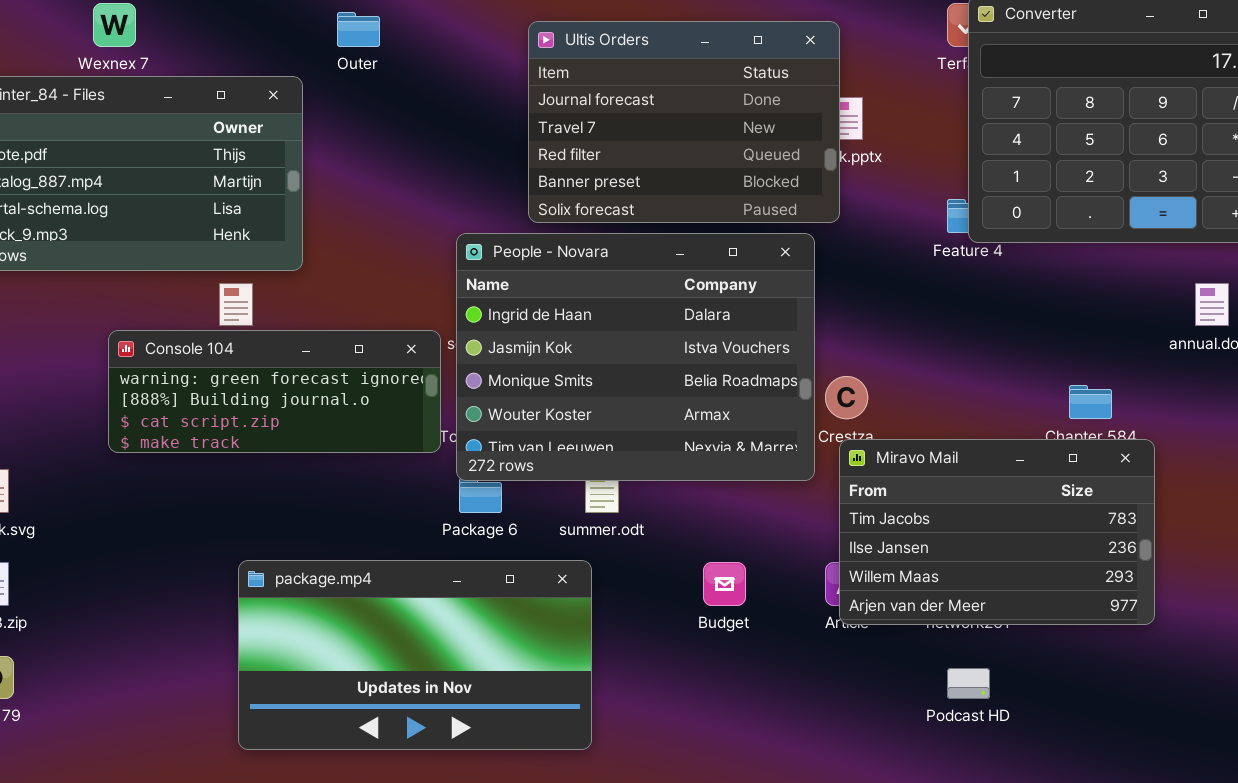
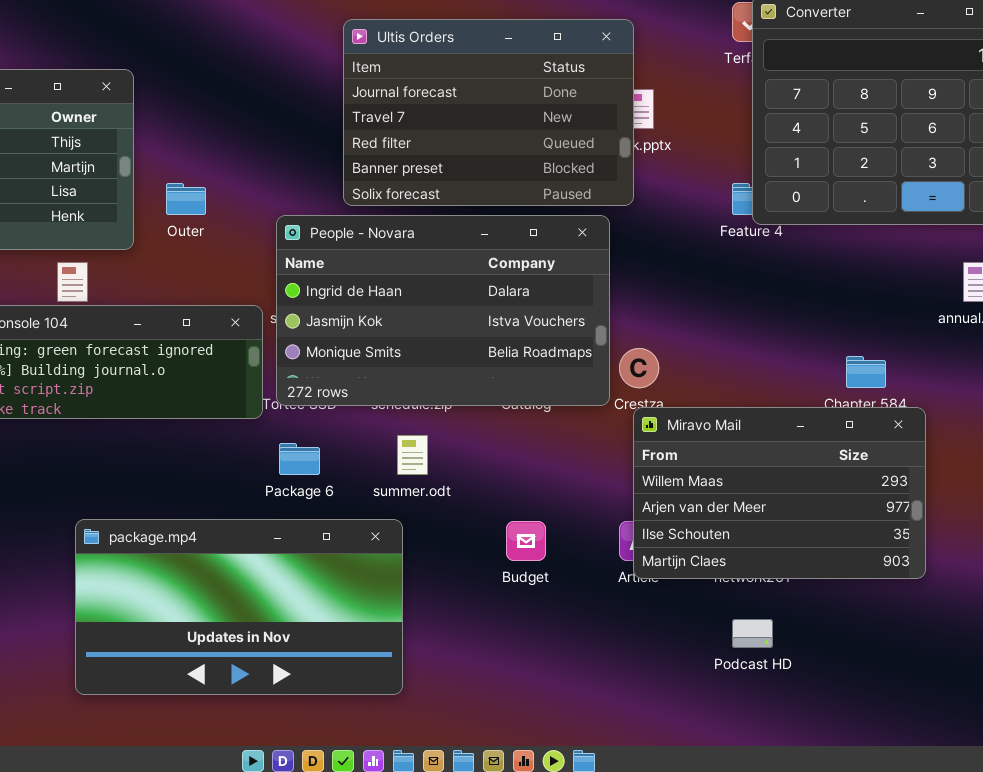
Outer: [337,12,380,47] -> [166,183,206,215], moved
People - Novara: [456,233,815,481] -> [276,215,610,406], resized
Miravo Mail: [839,439,1155,625] -> [633,407,926,579], scrolled down 2 rows

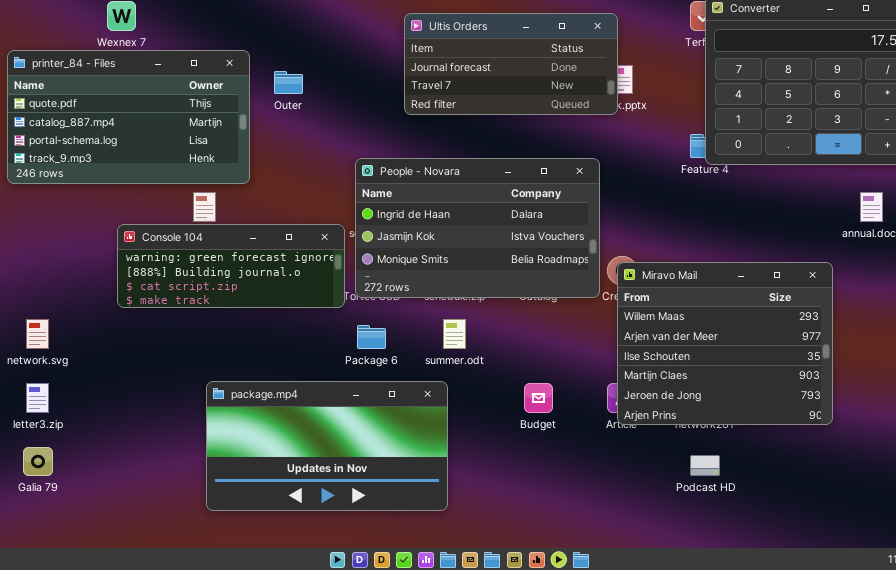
Ultis Orders: [343,19,634,206] -> [404,13,618,115], resized
Outer: [166,183,206,215] -> [274,71,303,94], moved
Miravo Mail: [633,407,926,579] -> [617,262,833,425], resized

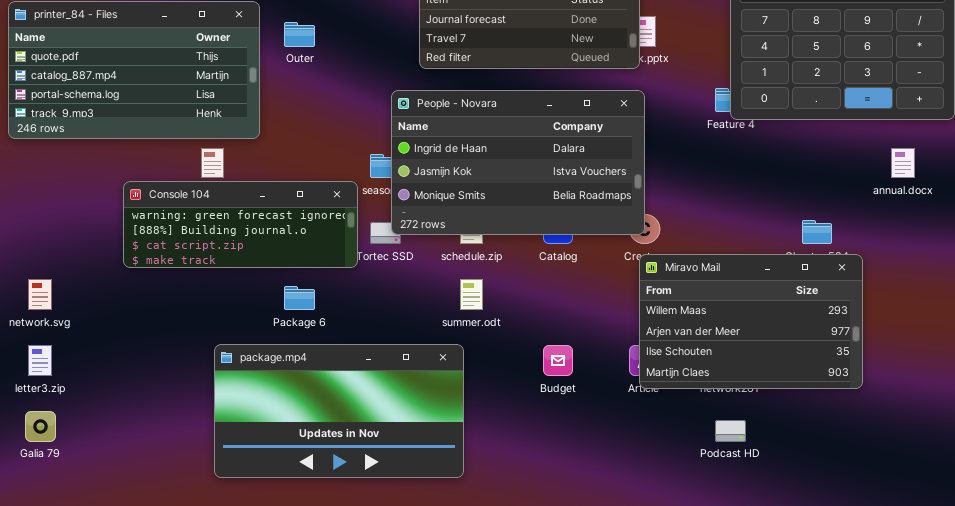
People - Novara: [355,158,600,298] -> [391,90,645,235], moved
Miravo Mail: [617,262,833,425] -> [639,254,863,389], resized
Package 6: [357,325,386,349] -> [284,286,315,310], moved

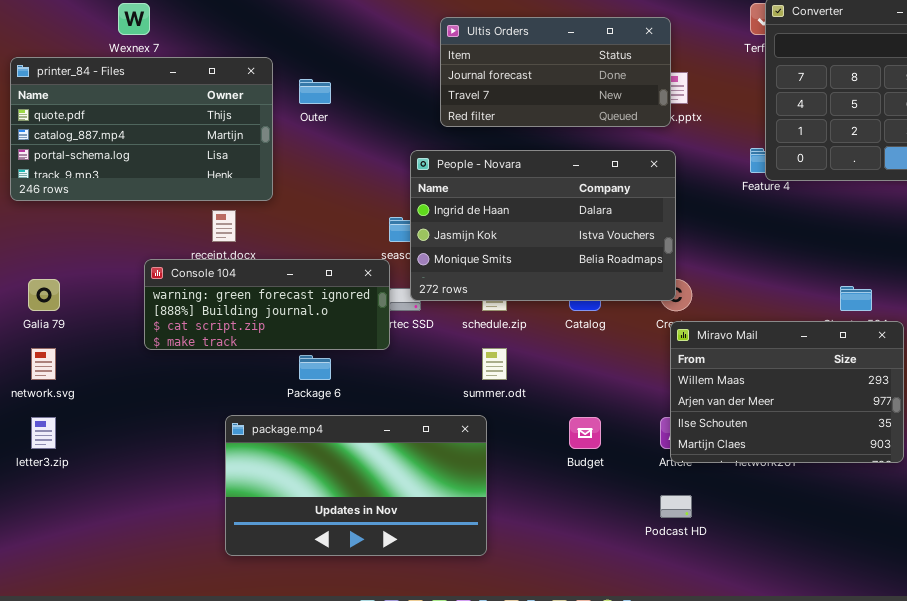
Console 104: [123,181,358,268] -> [144,259,390,350], moved
Galia 79: [25,411,56,442] -> [28,279,60,311], moved
Podcast HD: [715,420,746,442] -> [660,495,692,518], moved

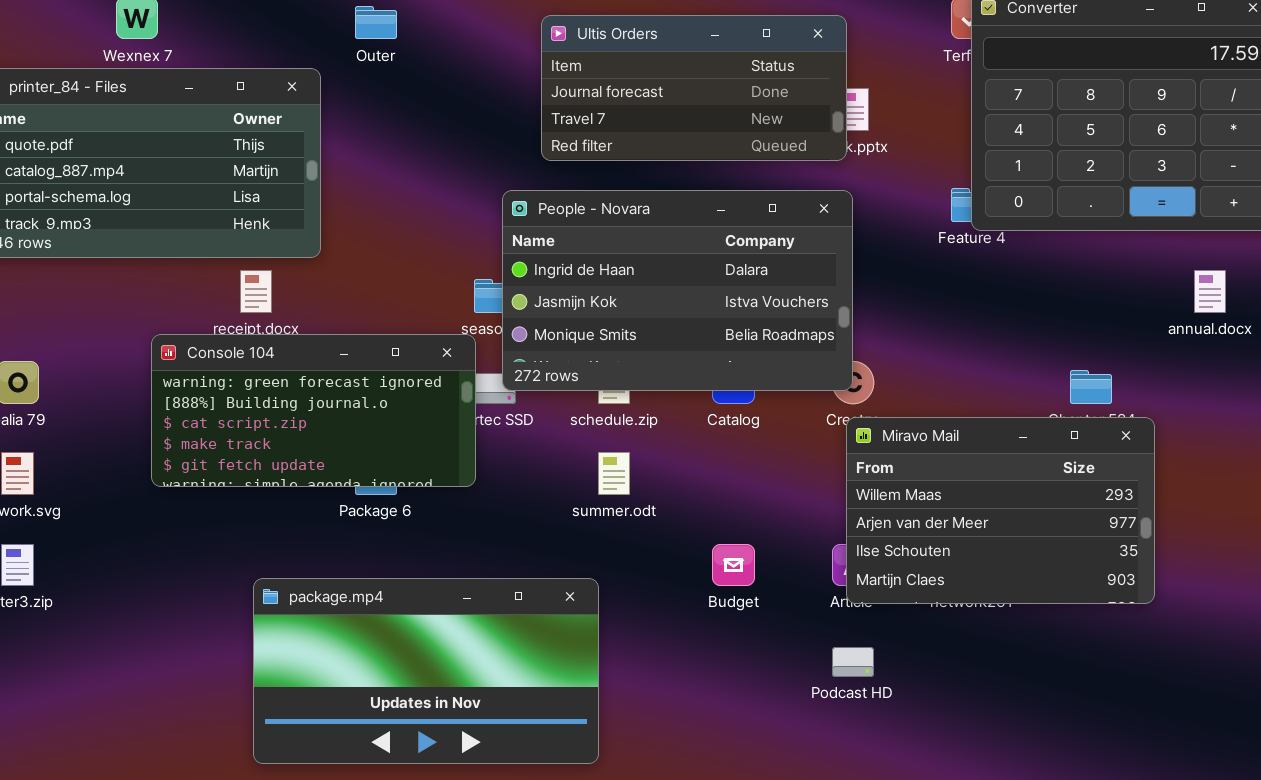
Outer: [299,79,331,104] -> [355,6,397,39], moved
Console 104: [144,259,390,350] -> [151,334,476,487], resized
package.mp4: [225,415,487,556] -> [253,578,599,764], moved

